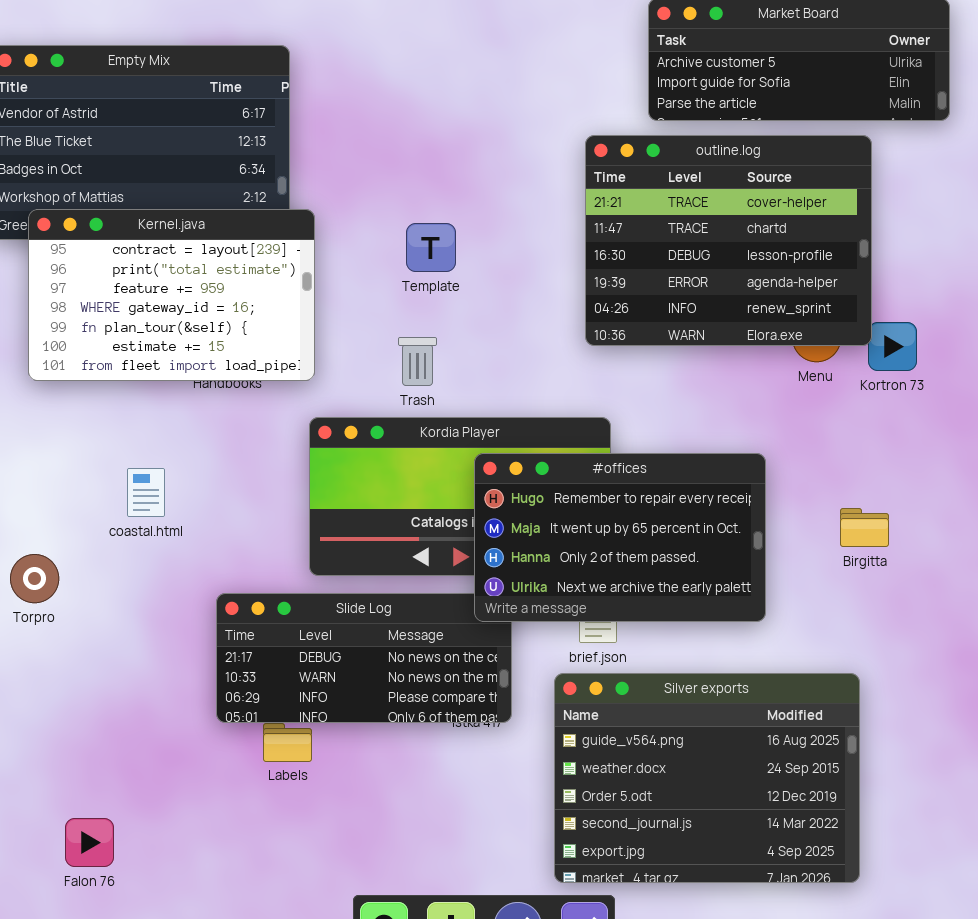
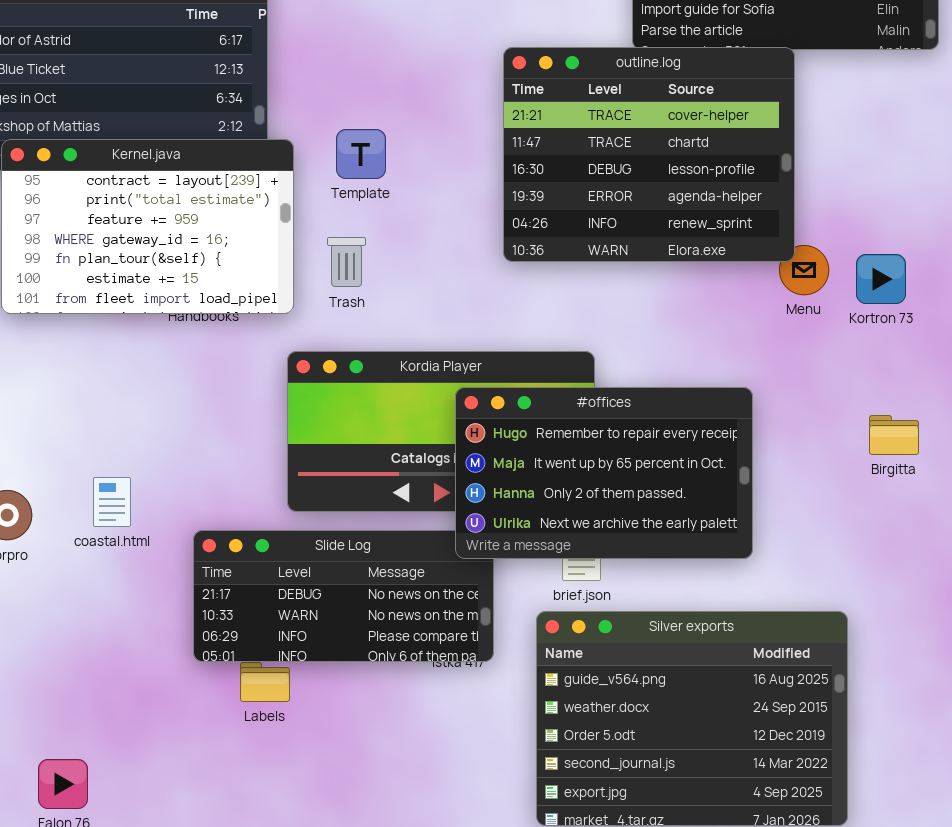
outline.log: [585,135,872,346] -> [503,47,795,262], moved
Template: [406,223,456,272] -> [336,129,386,179], moved
Trash: [398,337,437,386] -> [327,237,366,287], moved
coastal.html: [127,468,165,517] -> [93,477,131,527], moved
Birgitta: [840,508,889,547] -> [869,415,919,455], moved

